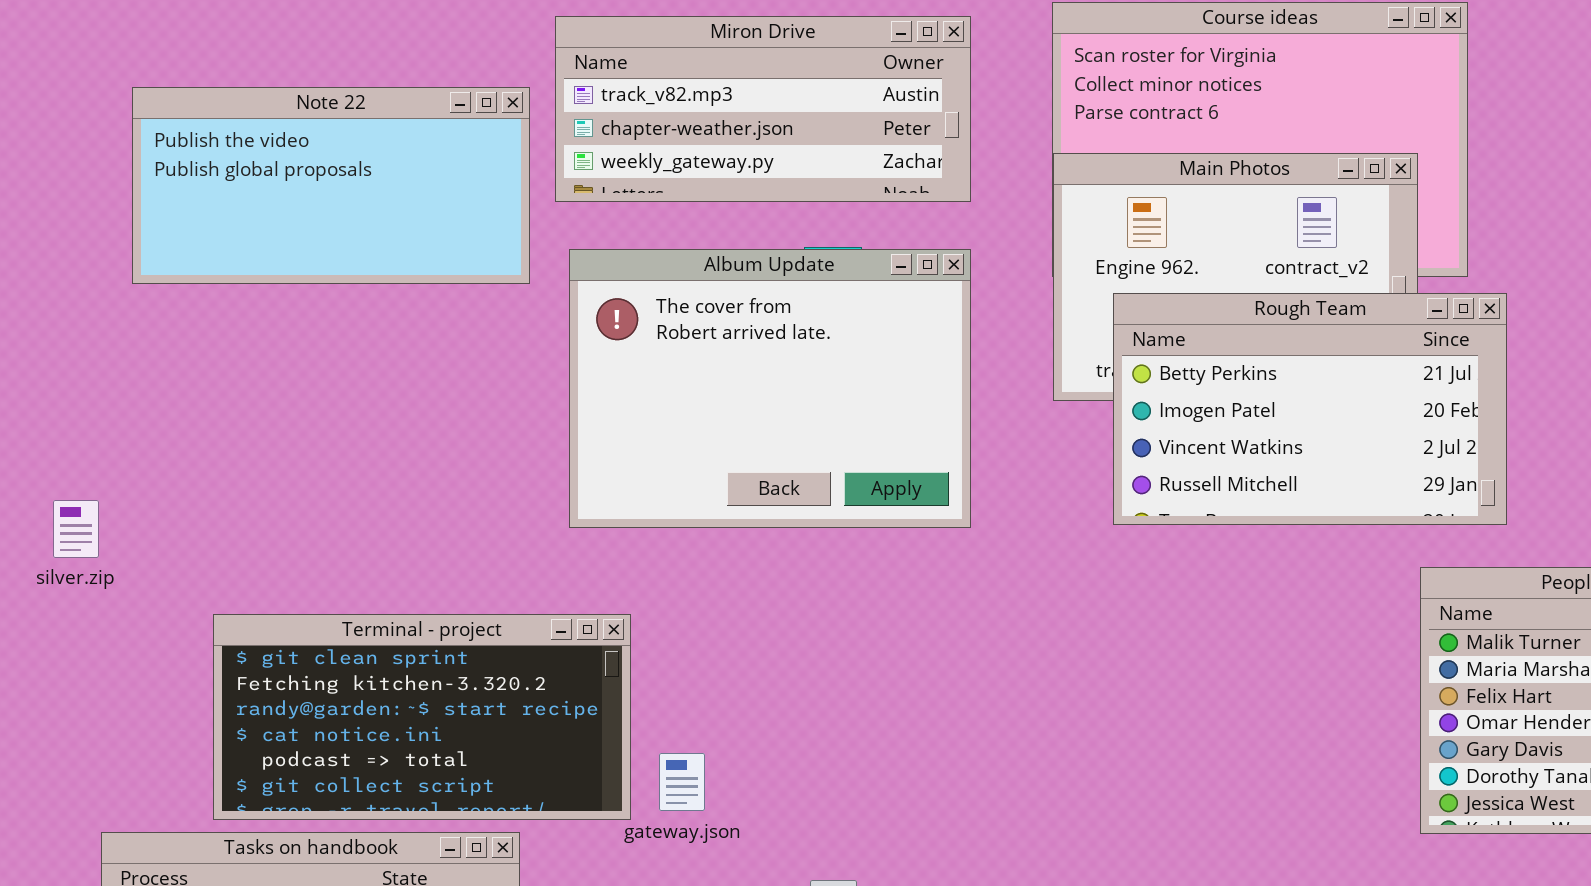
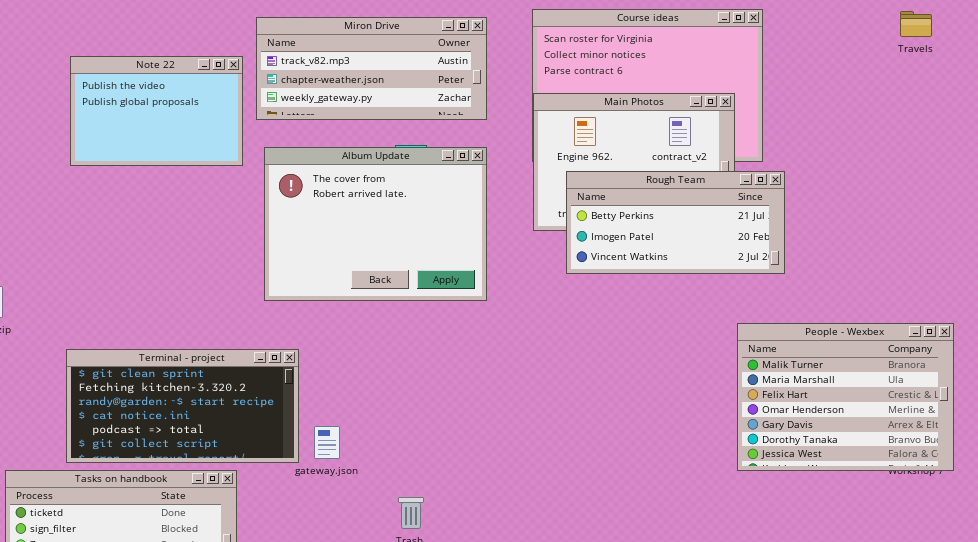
Note 22: [132,87,530,284] -> [70,56,243,166], resized
Rough Team: [1113,293,1507,525] -> [566,171,785,274], resized

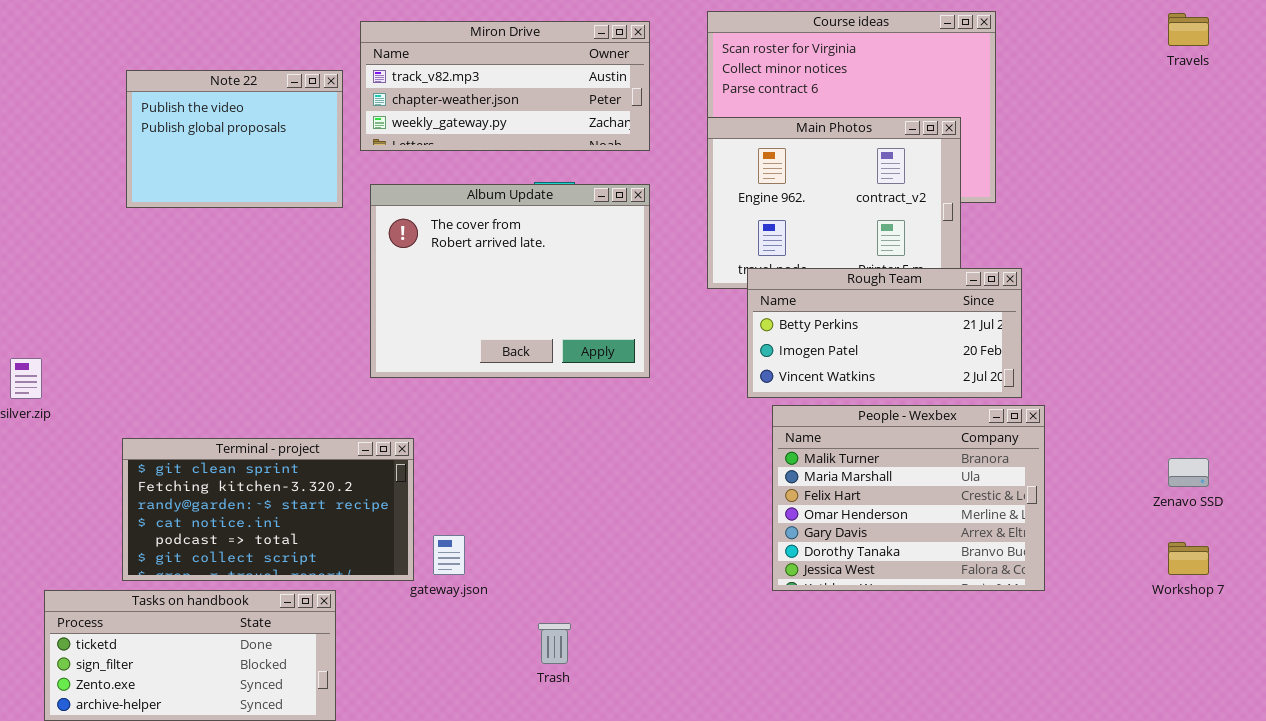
Rough Team: [566,171,785,274] -> [747,268,1022,398], moved
People - Wexbex: [737,323,954,471] -> [772,405,1045,591], moved

